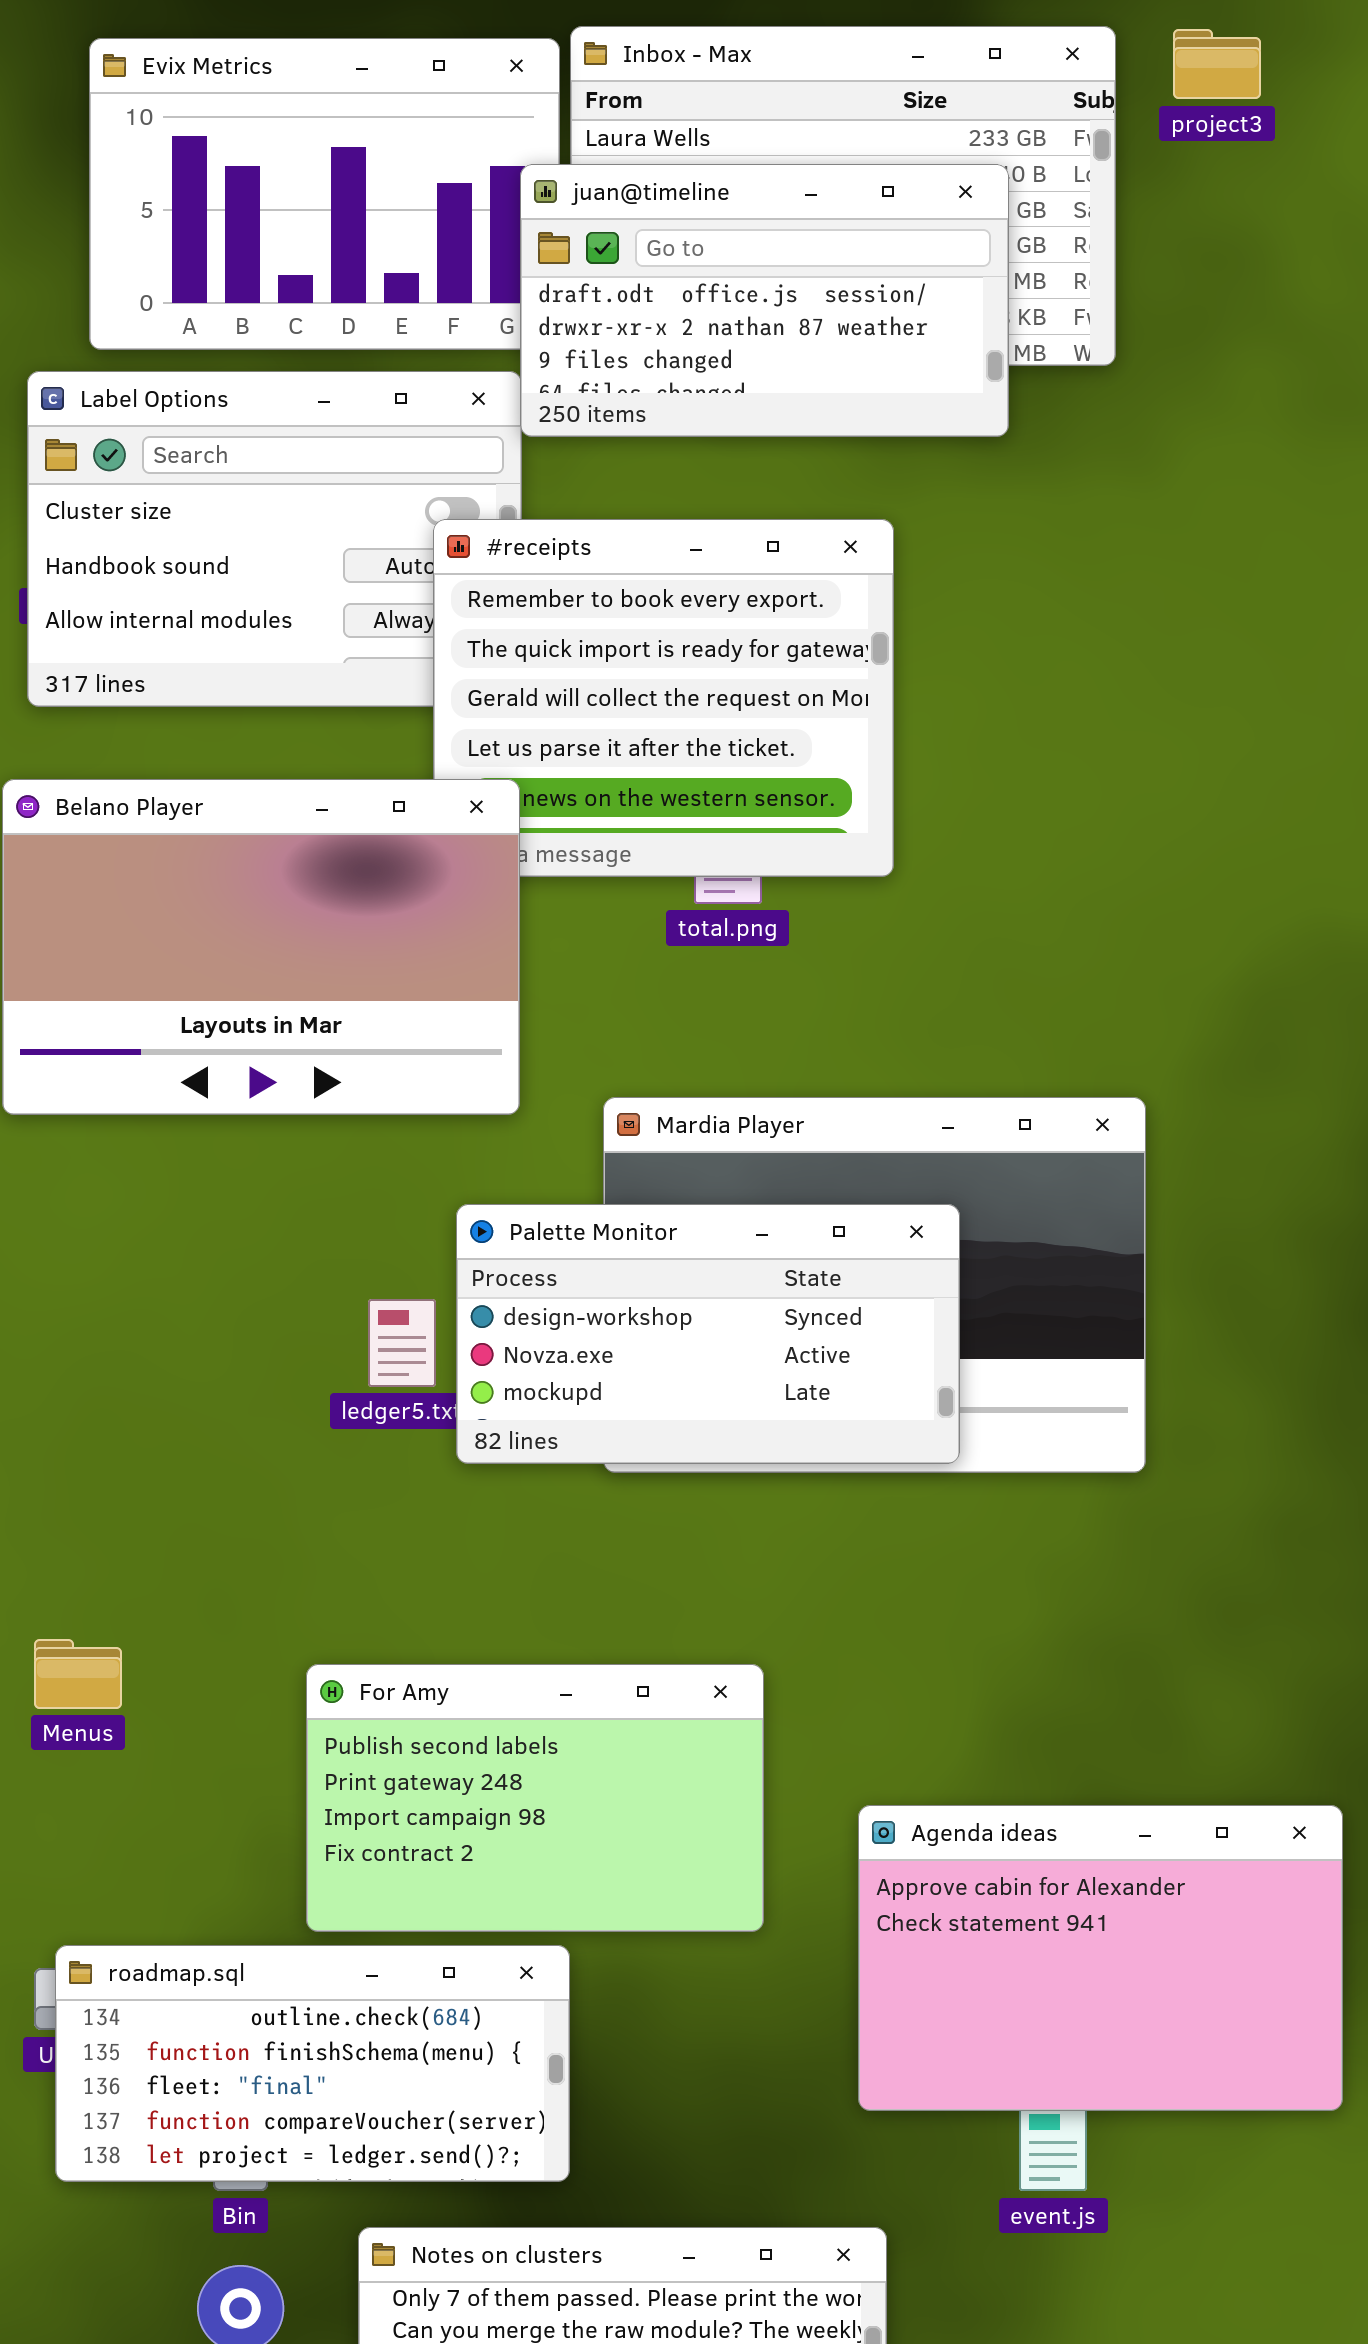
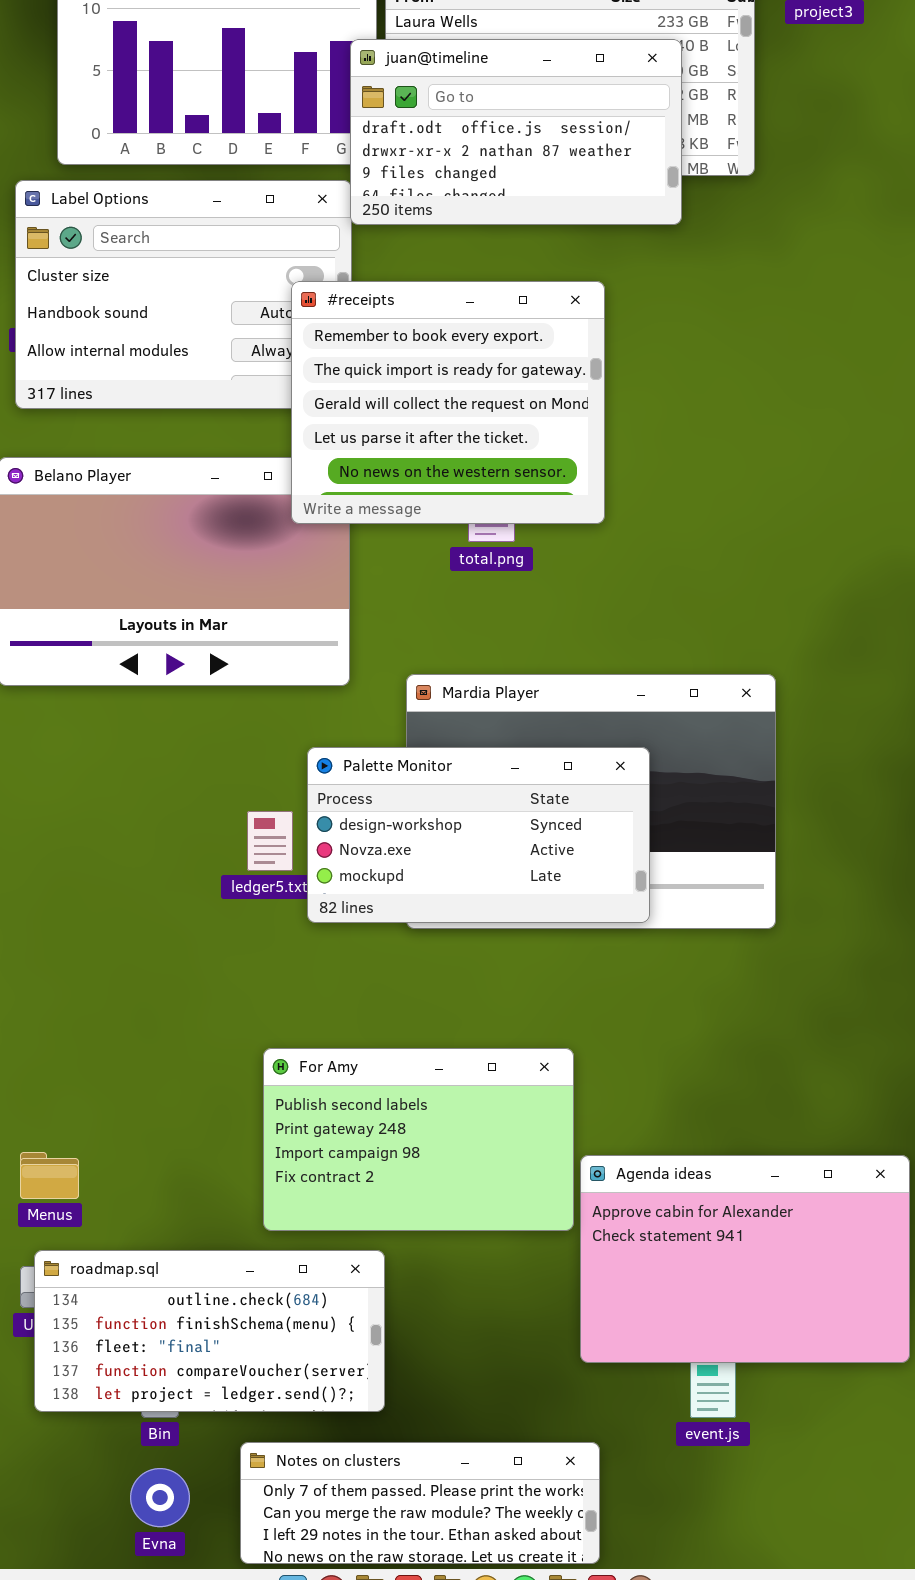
#receipts: [433,519,894,877] -> [291,281,605,524], raised
Menus: [34,1639,122,1709] -> [20,1152,79,1199], moved
For Amy: [306,1664,764,1932] -> [263,1048,574,1231], moved

